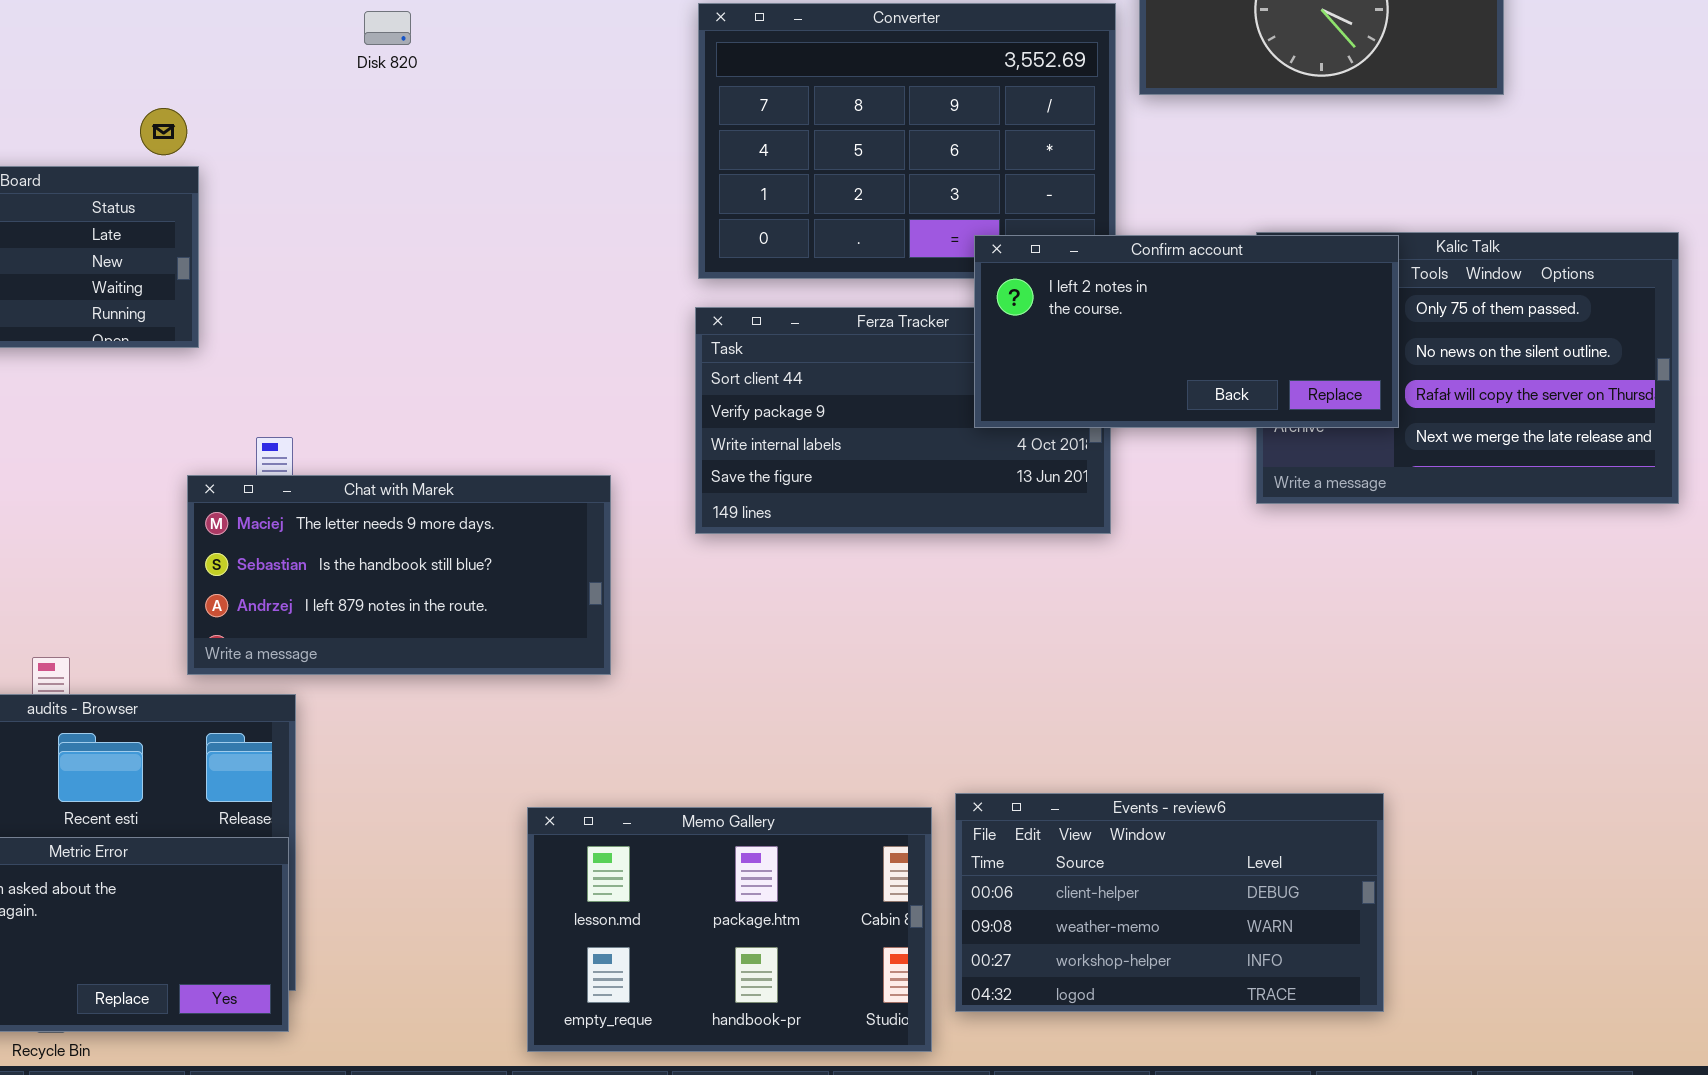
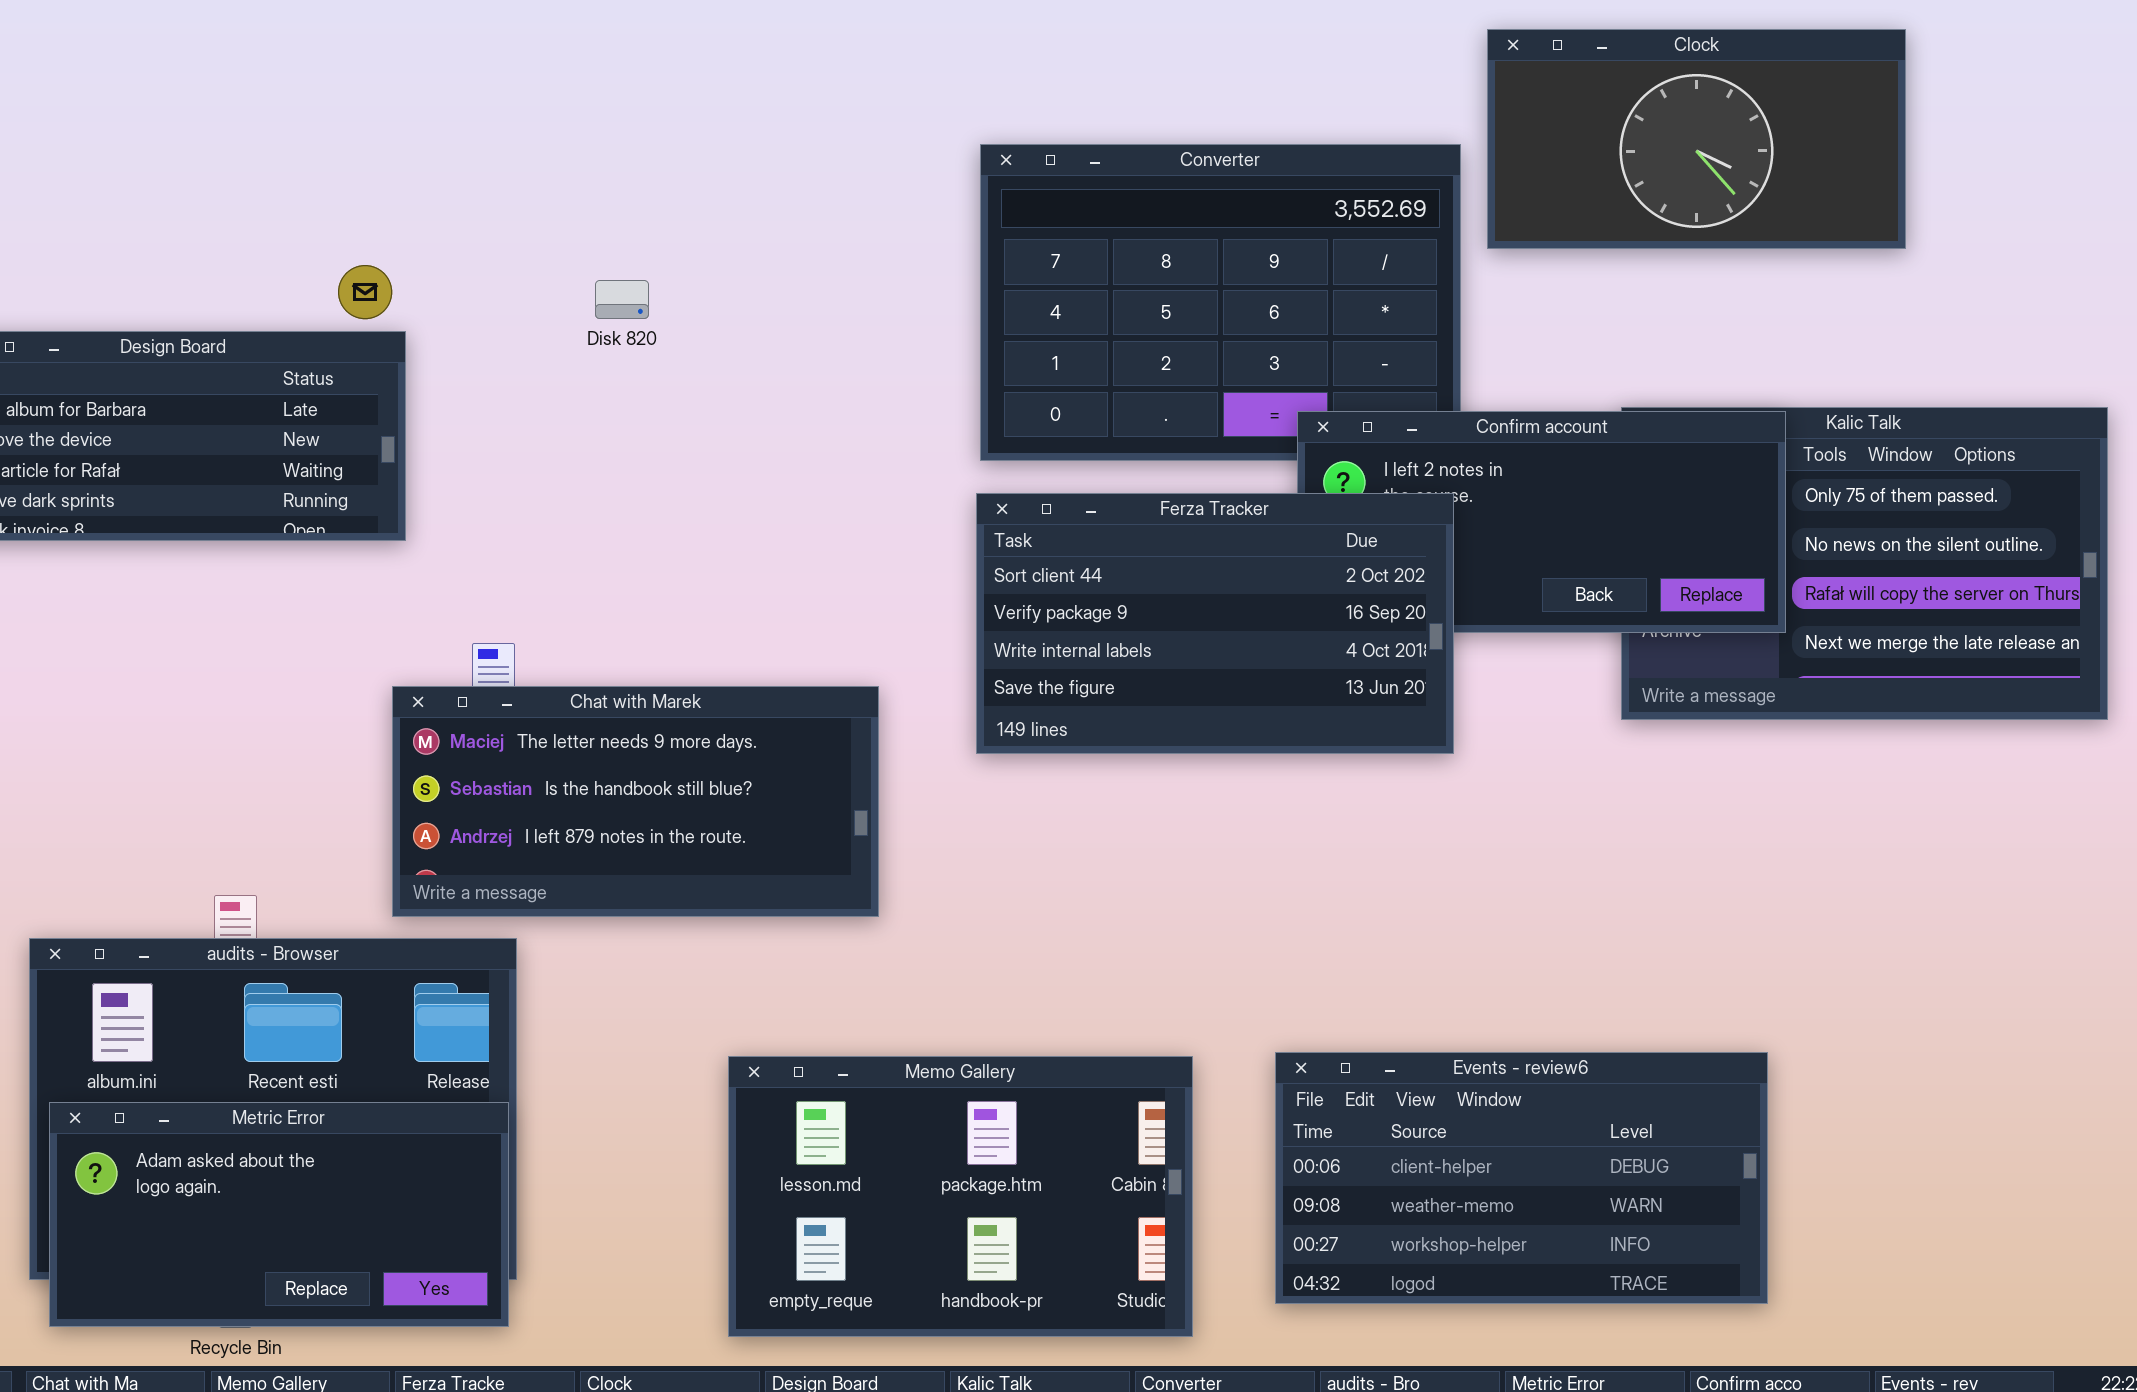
Disk 820: [364,11,411,45] -> [595,280,649,319], moved
Ferza Tracker: [695,307,1111,534] -> [976,493,1454,754], raised
Memo Gallery: [527,807,932,1052] -> [728,1056,1193,1337], moved

